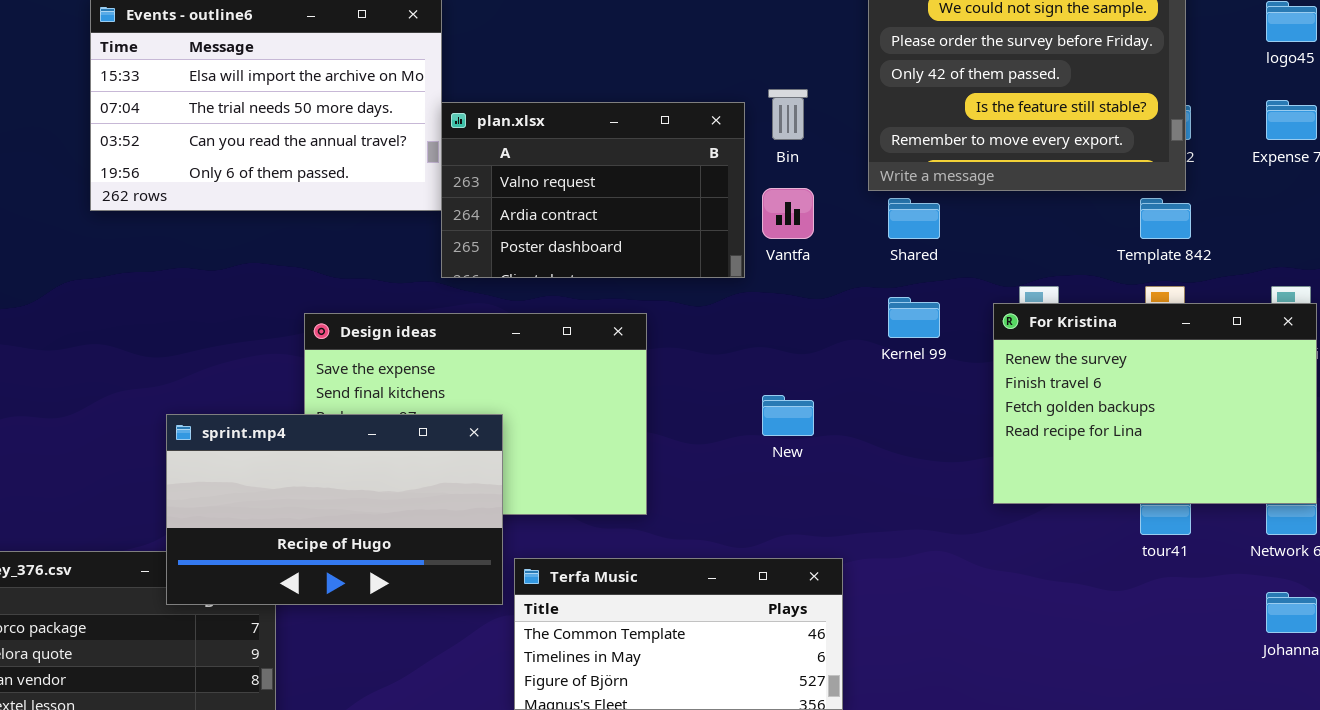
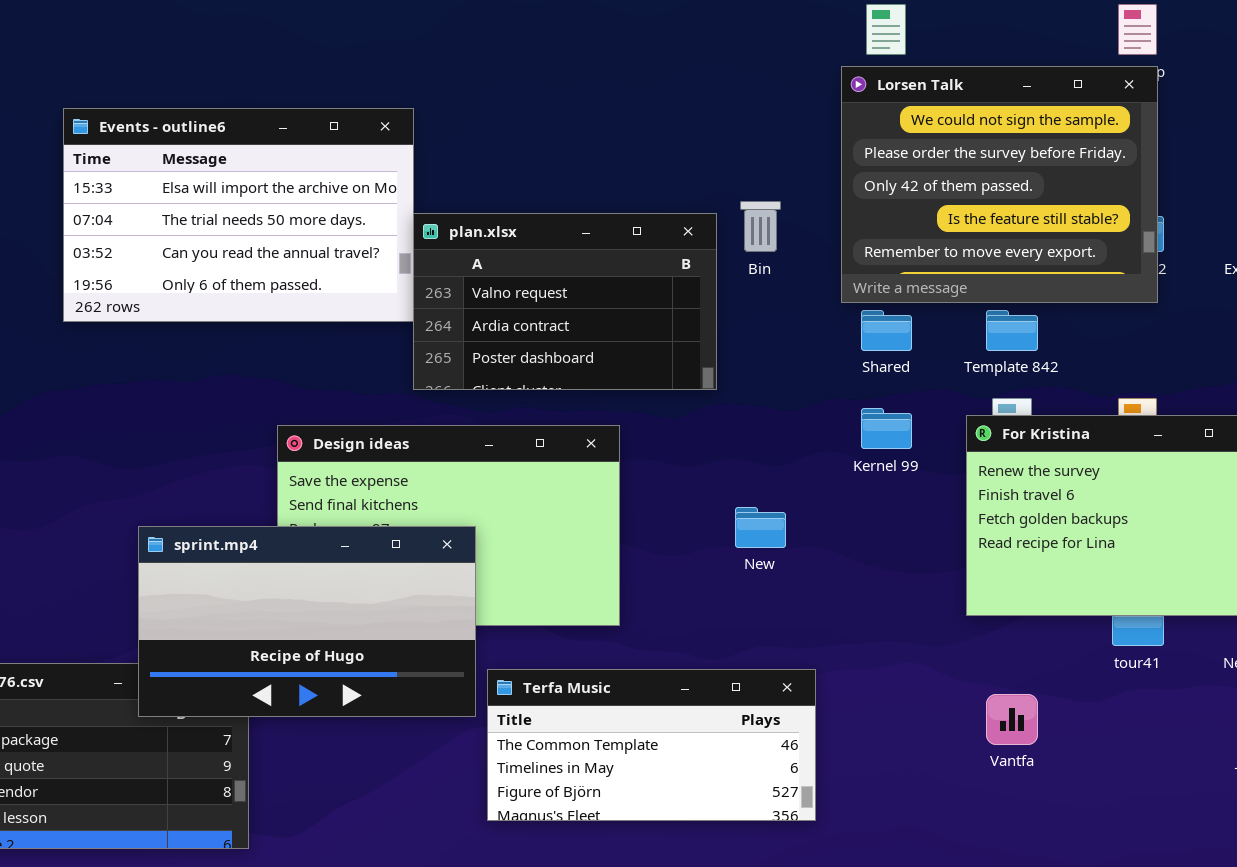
Vantfa: [762,188,814,239] -> [986,694,1038,745], moved
Template 842: [1140,198,1191,239] -> [986,310,1038,351], moved

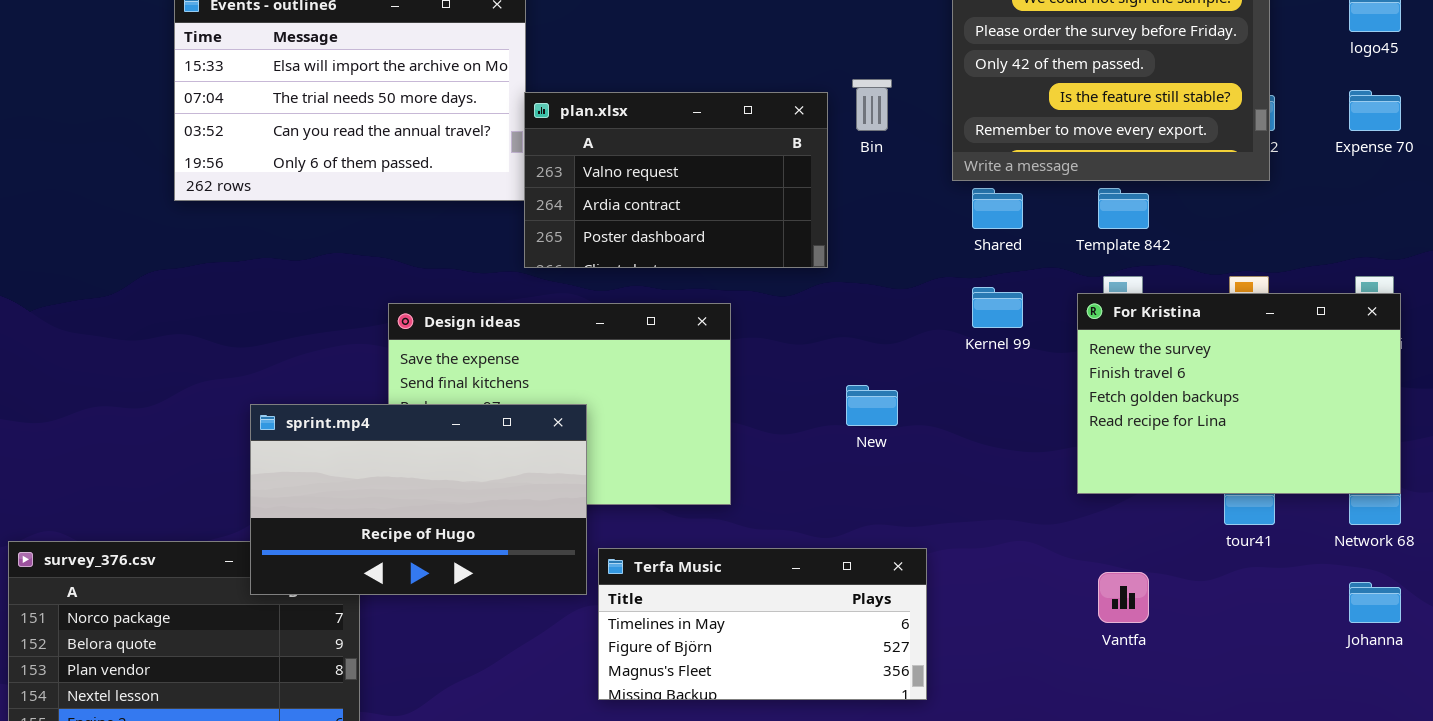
Terfa Music: [487,669,816,821] -> [598,548,927,700], scrolled down 1 row

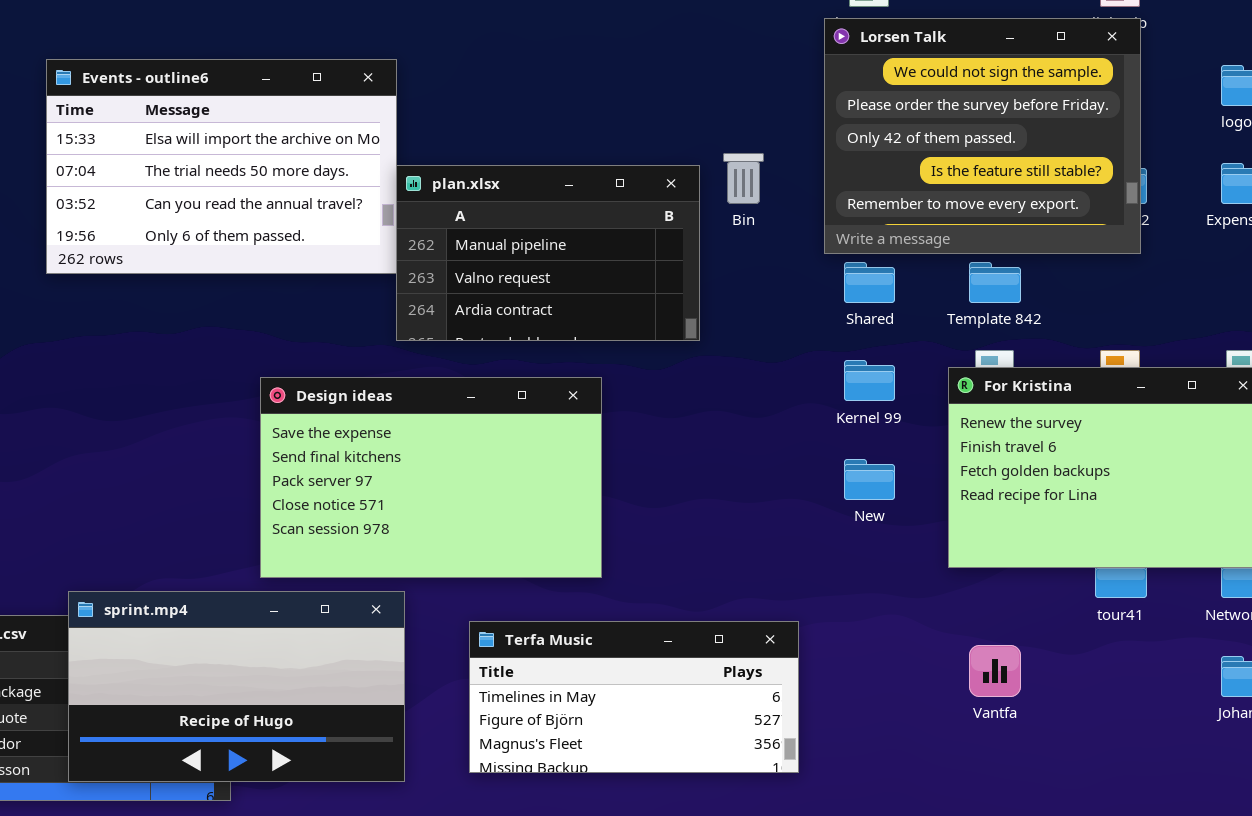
plan.xlsx: [524,92,828,268] -> [396,165,700,341], scrolled up 1 row
New: [846,385,898,426] -> [844,459,895,500], moved
sprint.mp4: [250,404,587,595] -> [68,591,405,782], moved

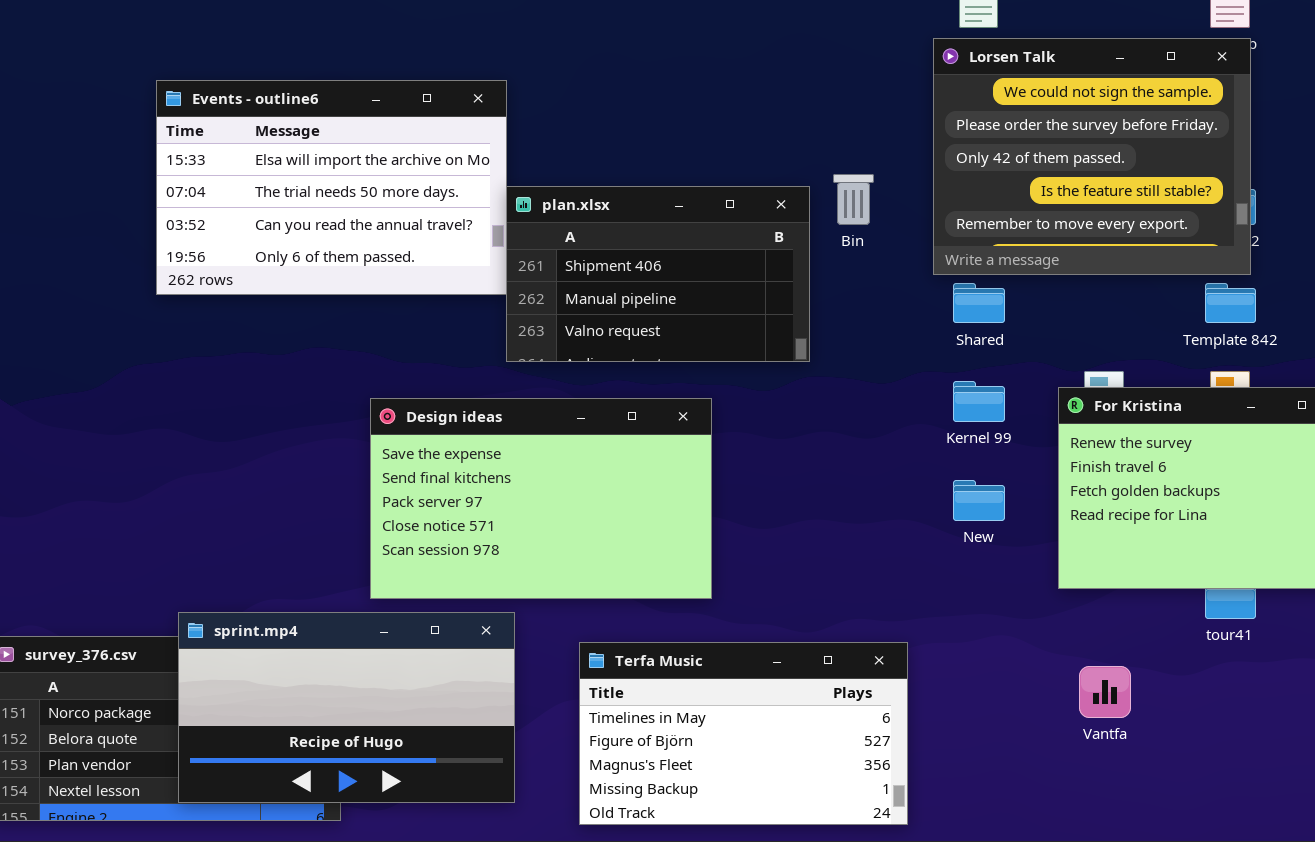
plan.xlsx: [396,165,700,341] -> [506,186,810,362], scrolled up 1 row
Template 842: [969,262,1021,303] -> [1205,283,1256,323], moved
Terfa Music: [469,621,799,773] -> [579,642,908,825], resized

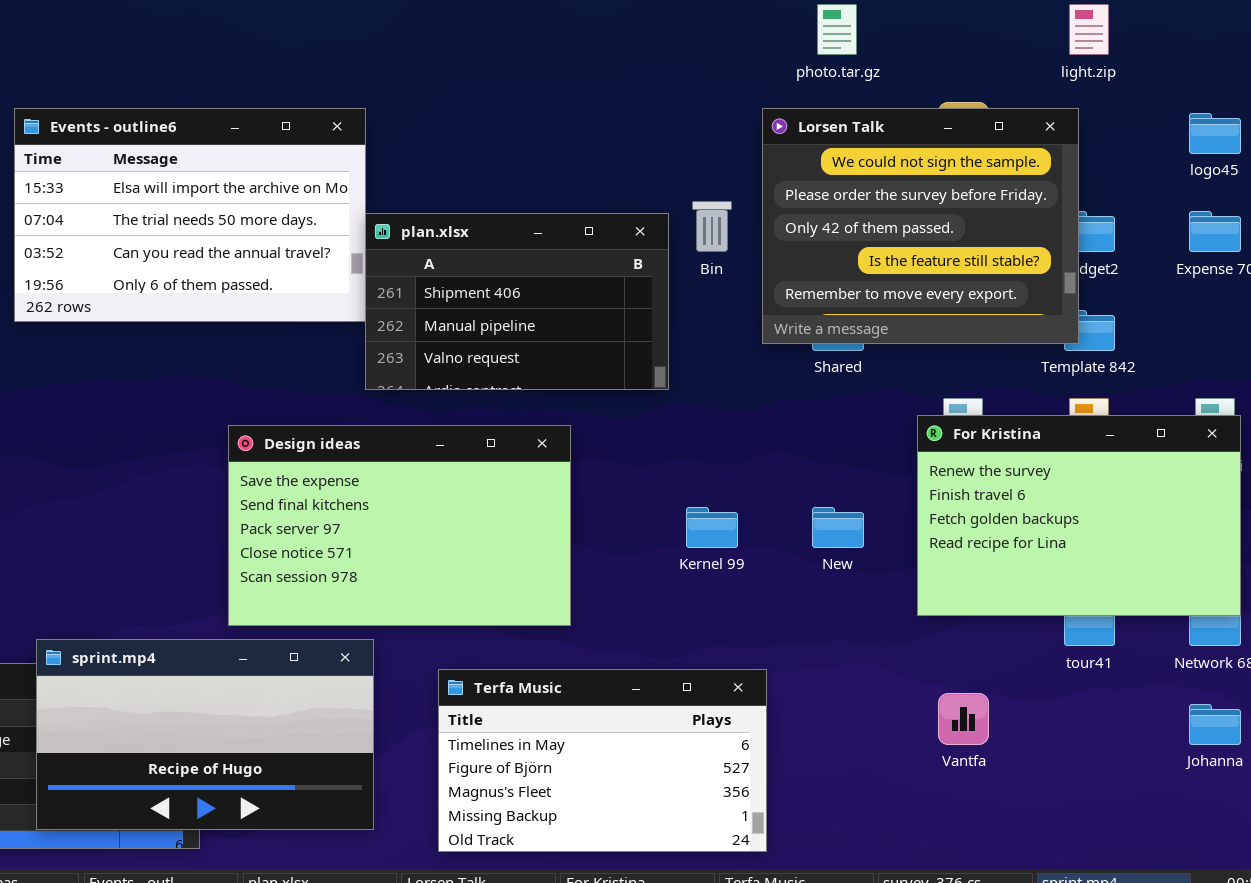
Lorsen Talk: [933,38,1251,275] -> [762,108,1079,344], moved
Kernel 99: [953,381,1005,422] -> [686,507,738,548], moved

